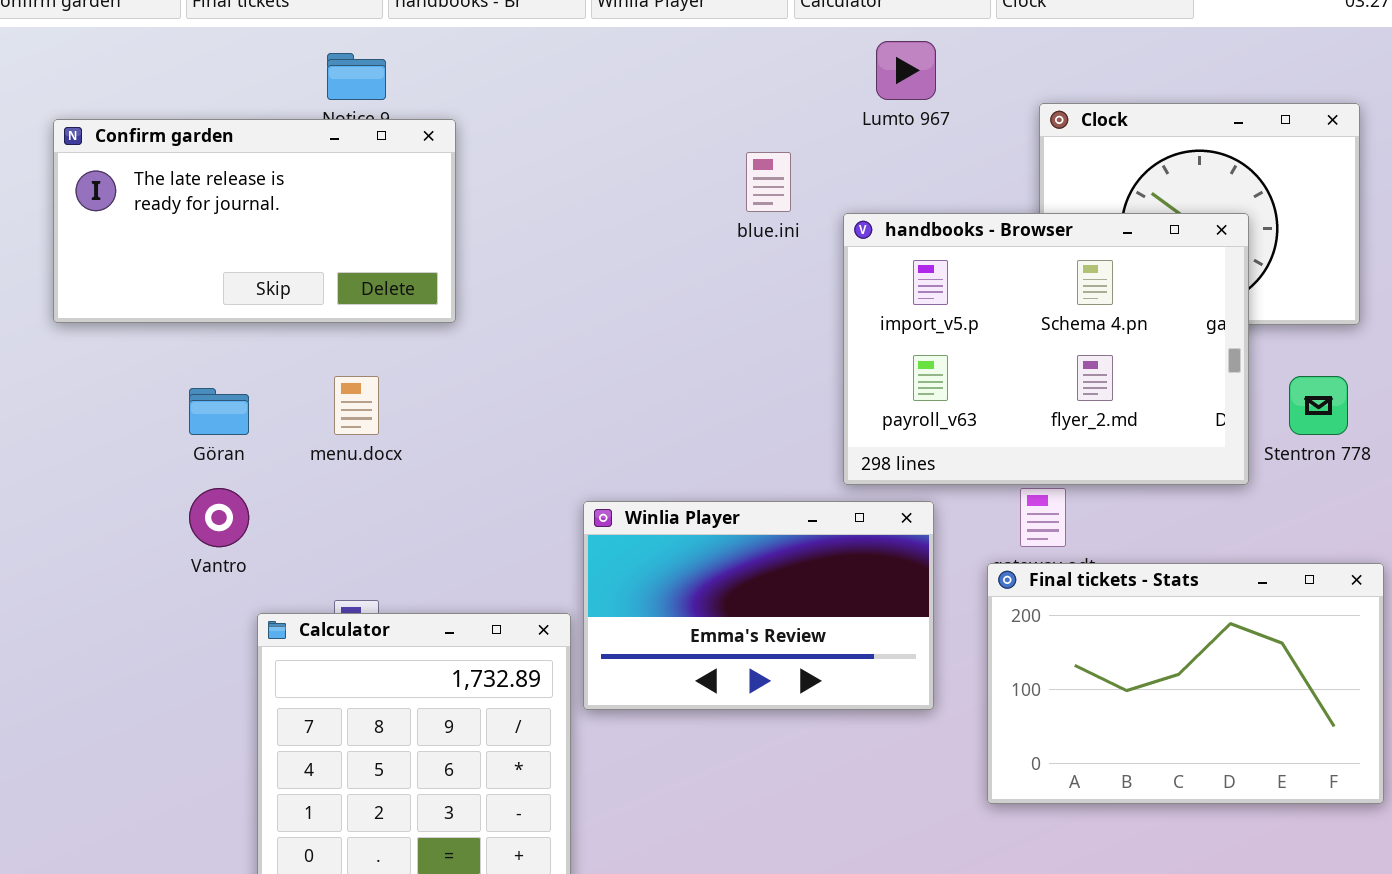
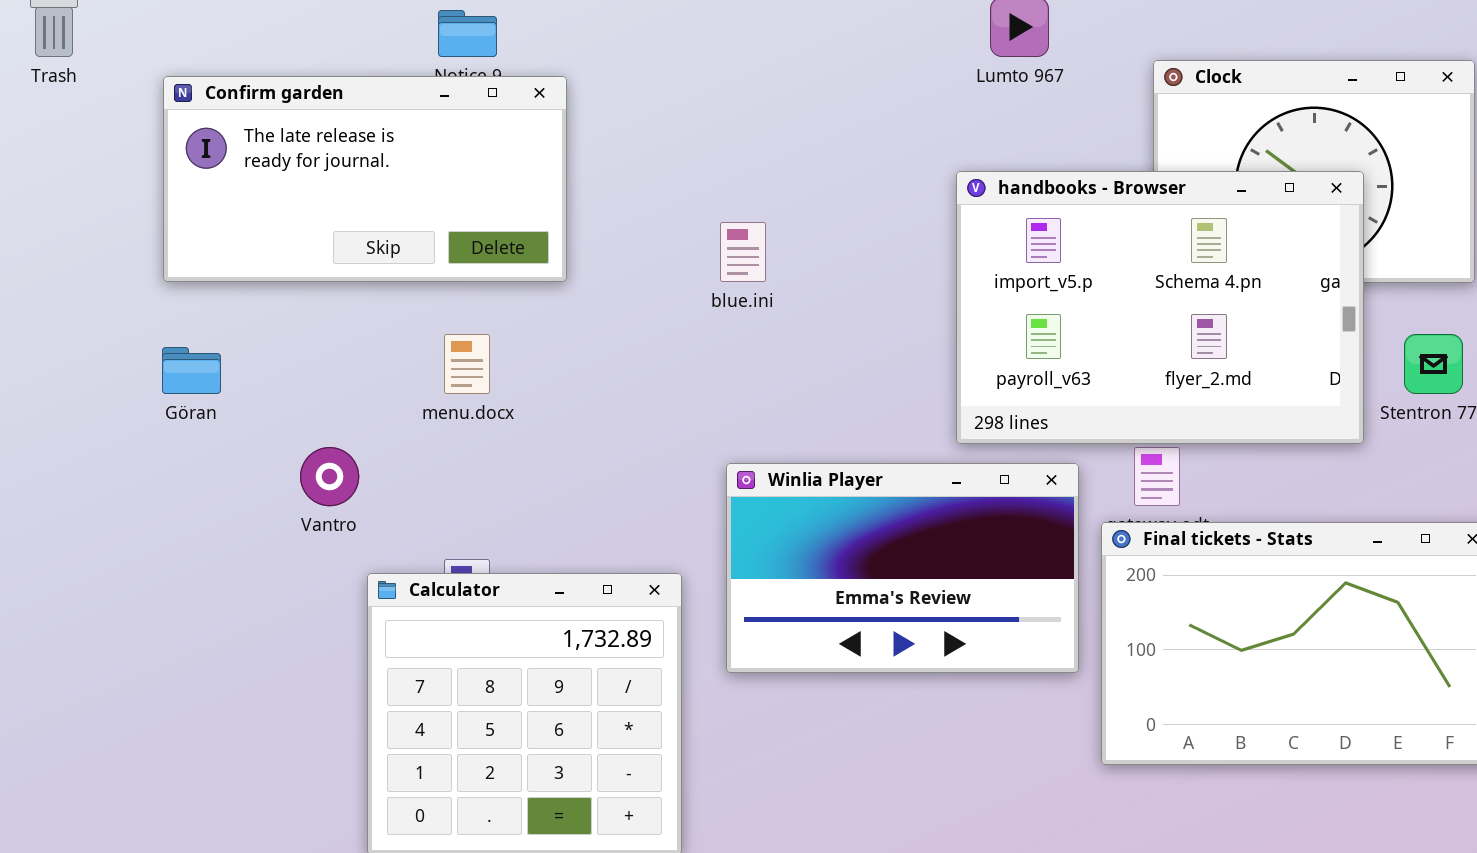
blue.ini: [746,152,791,212] -> [720,222,766,282], moved
Göran: [189,388,249,435] -> [162,347,221,394], moved
Winlia Player: [583,501,934,710] -> [726,463,1079,673], moved

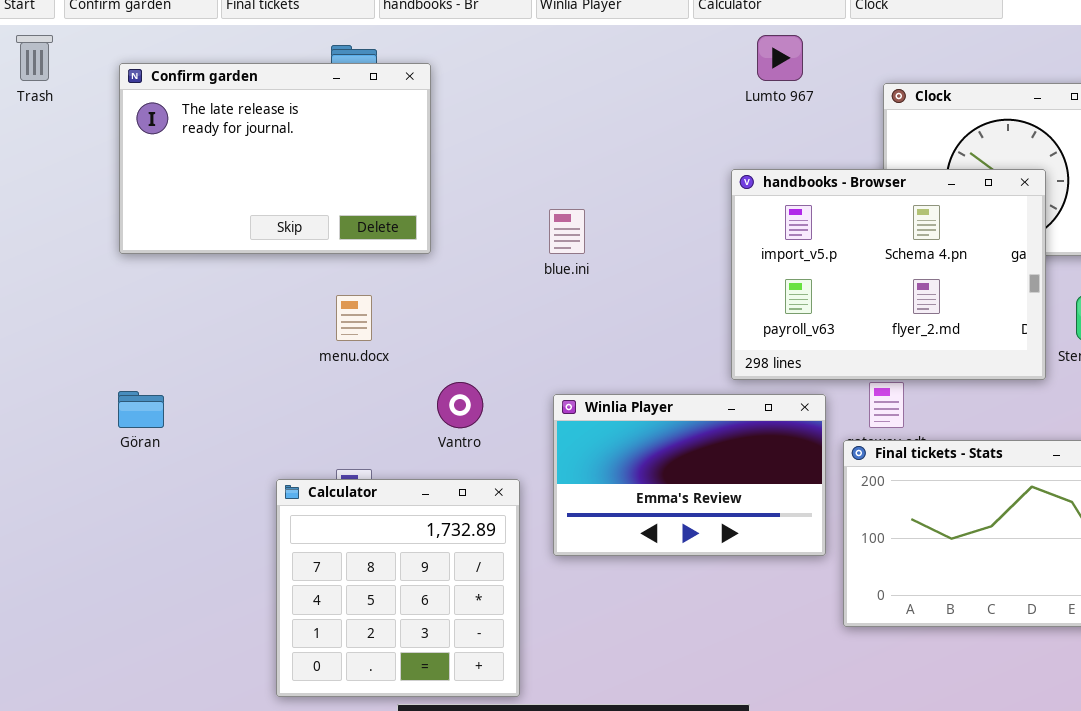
Confirm garden: [163,76,567,282] -> [119,63,431,254], resized
Göran: [162,347,221,394] -> [118,391,164,428], moved
Vantro: [300,447,359,506] -> [437,382,483,428], moved

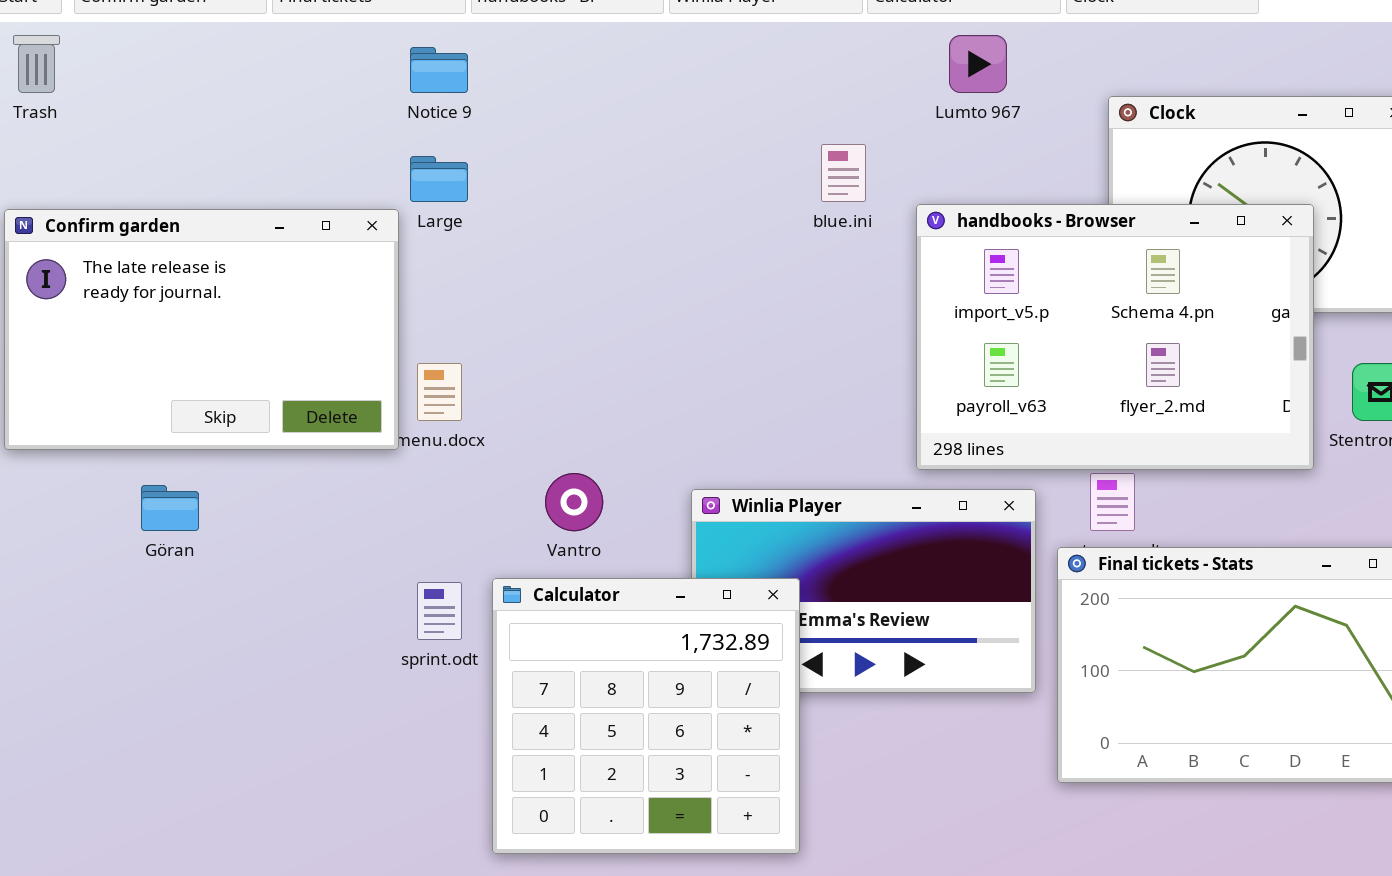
Confirm garden: [119,63,431,254] -> [4,209,399,450], moved
blue.ini: [549,209,585,254] -> [821,144,866,202], moved
Calculator: [276,479,520,697] -> [492,578,800,854], moved

